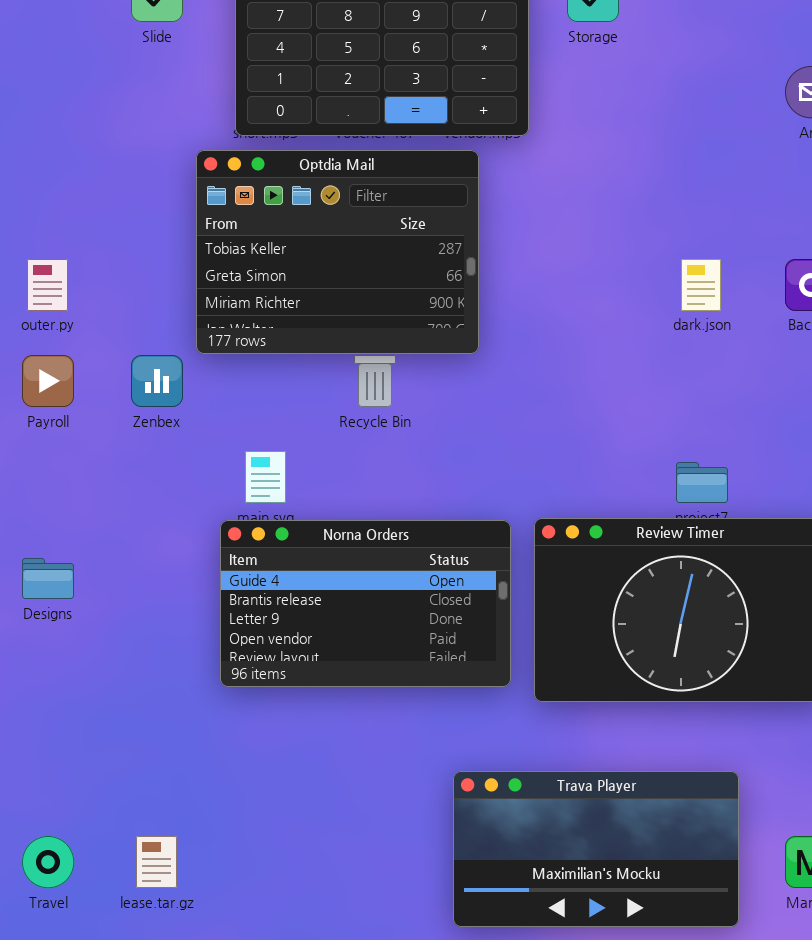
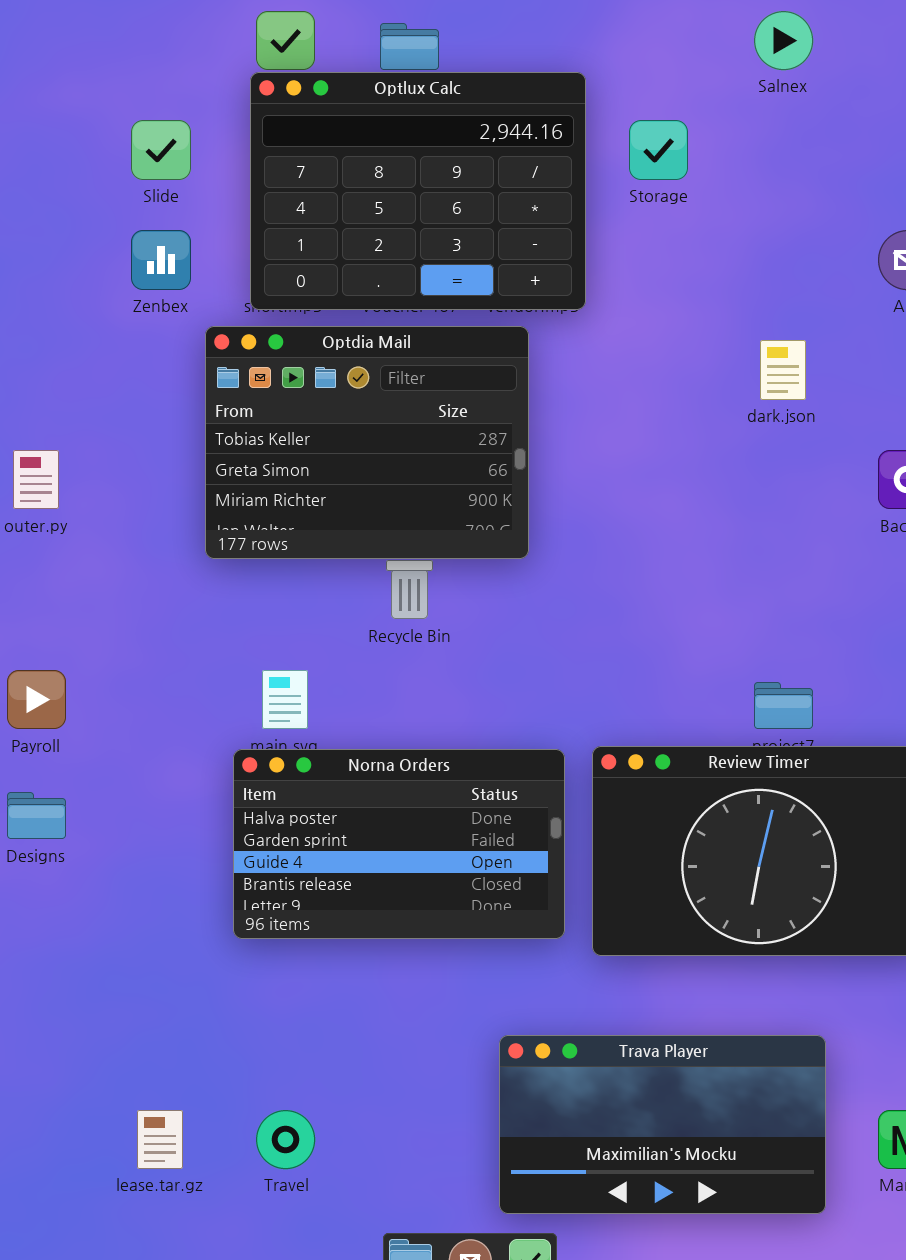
dark.json: [681,259,721,311] -> [760,340,806,400], moved
Payroll: [22,355,74,407] -> [7,670,66,729], moved
Zenbex: [131,355,183,407] -> [131,230,191,290], moved
Norna Orders: [220,520,511,687] -> [233,749,565,939], scrolled up 2 rows
Travel: [22,836,74,888] -> [256,1110,315,1169], moved

